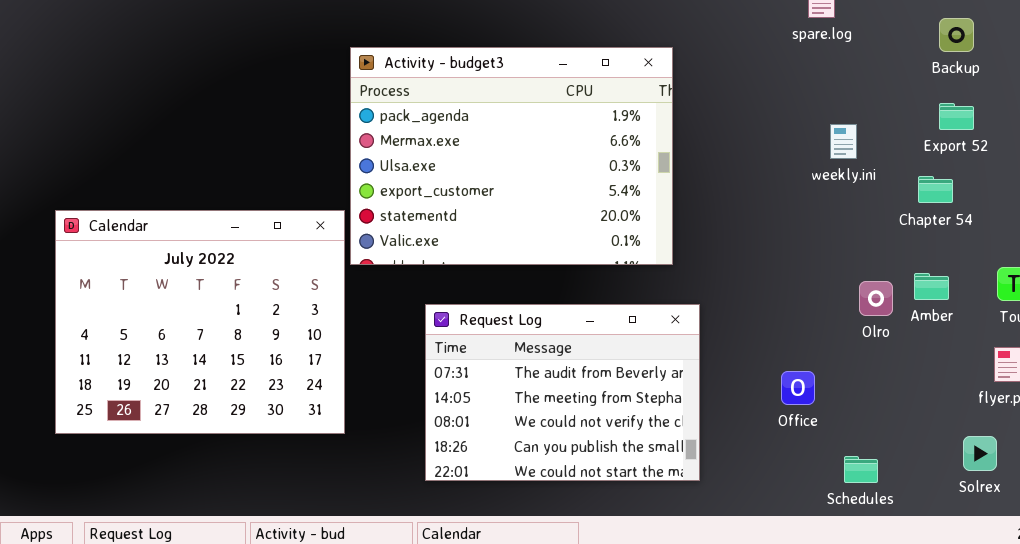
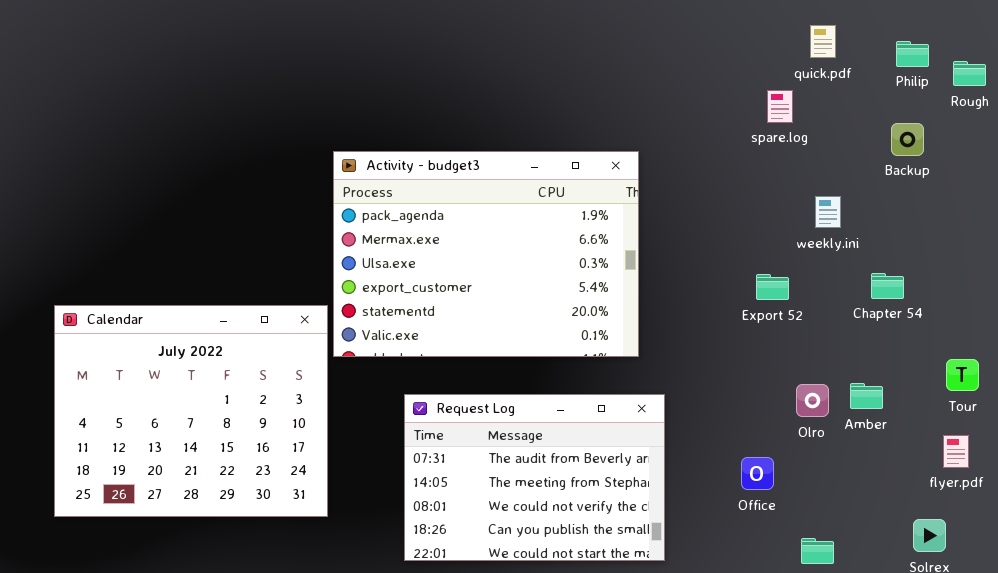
Export 52: [939,103,974,130] -> [756,274,789,300], moved
weekly.ini: [830,124,857,159] -> [815,196,841,228], moved
Amber: [914,273,949,300] -> [850,383,883,409], moved
Olro: [859,281,893,316] -> [796,384,829,417], moved

